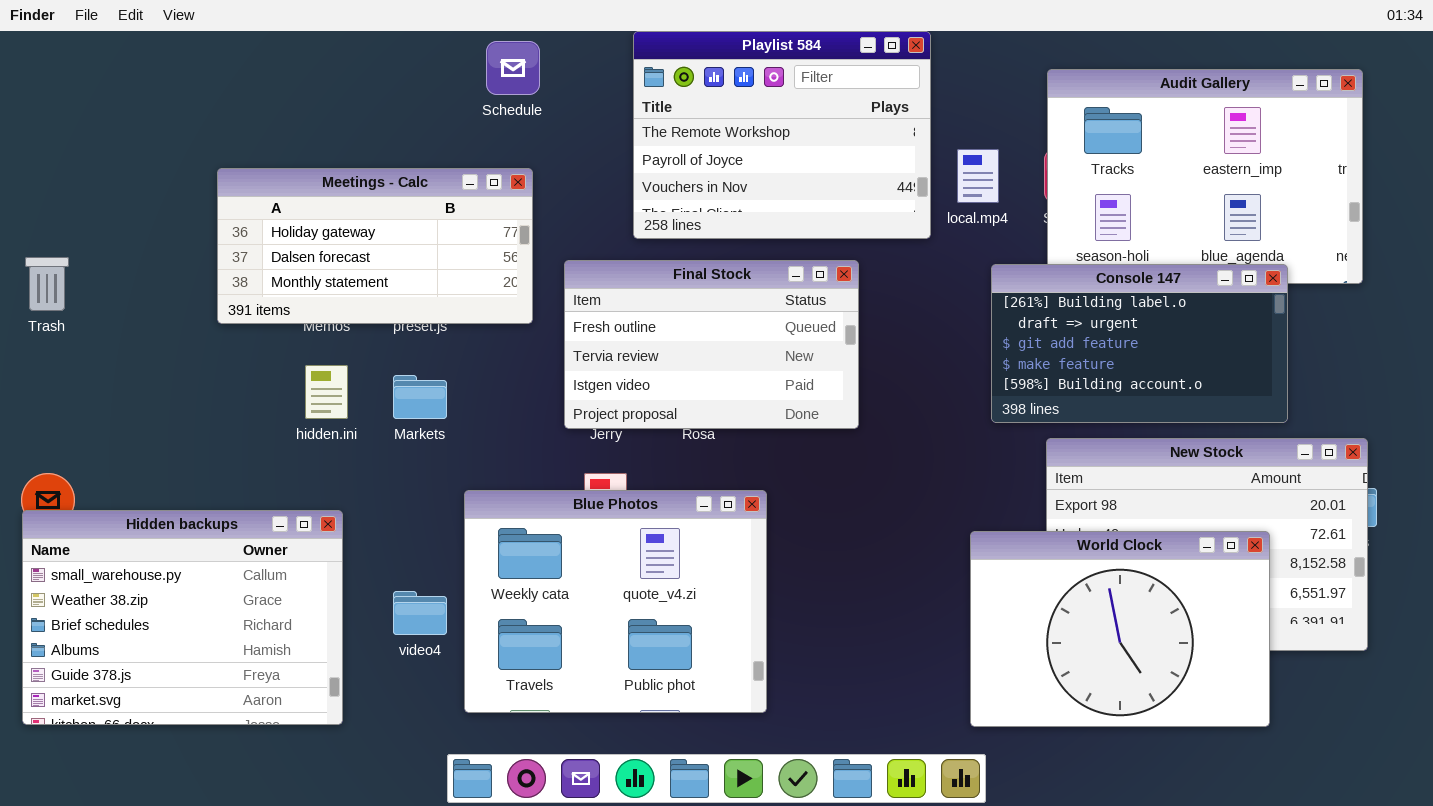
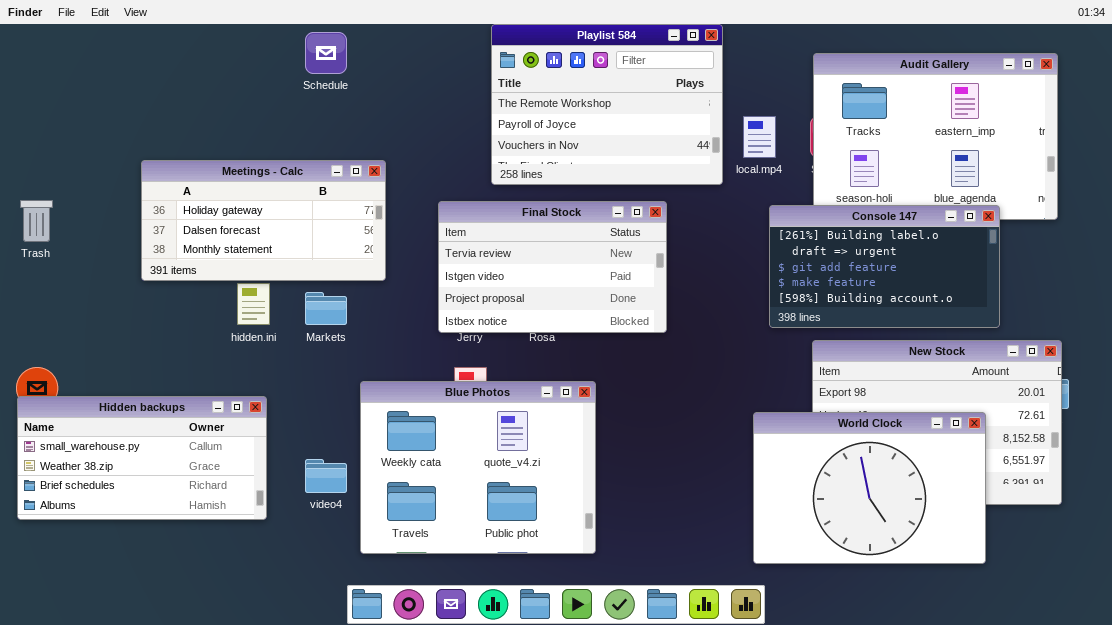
Schedule: [486,41,540,95] -> [305,32,347,74], moved
Meetings - Calc: [217,168,533,324] -> [141,160,386,281], moved
Final Stock: [564,260,859,429] -> [438,201,667,333], scrolled down 1 row
Hidden backups: [22,510,343,725] -> [17,396,267,520], resized

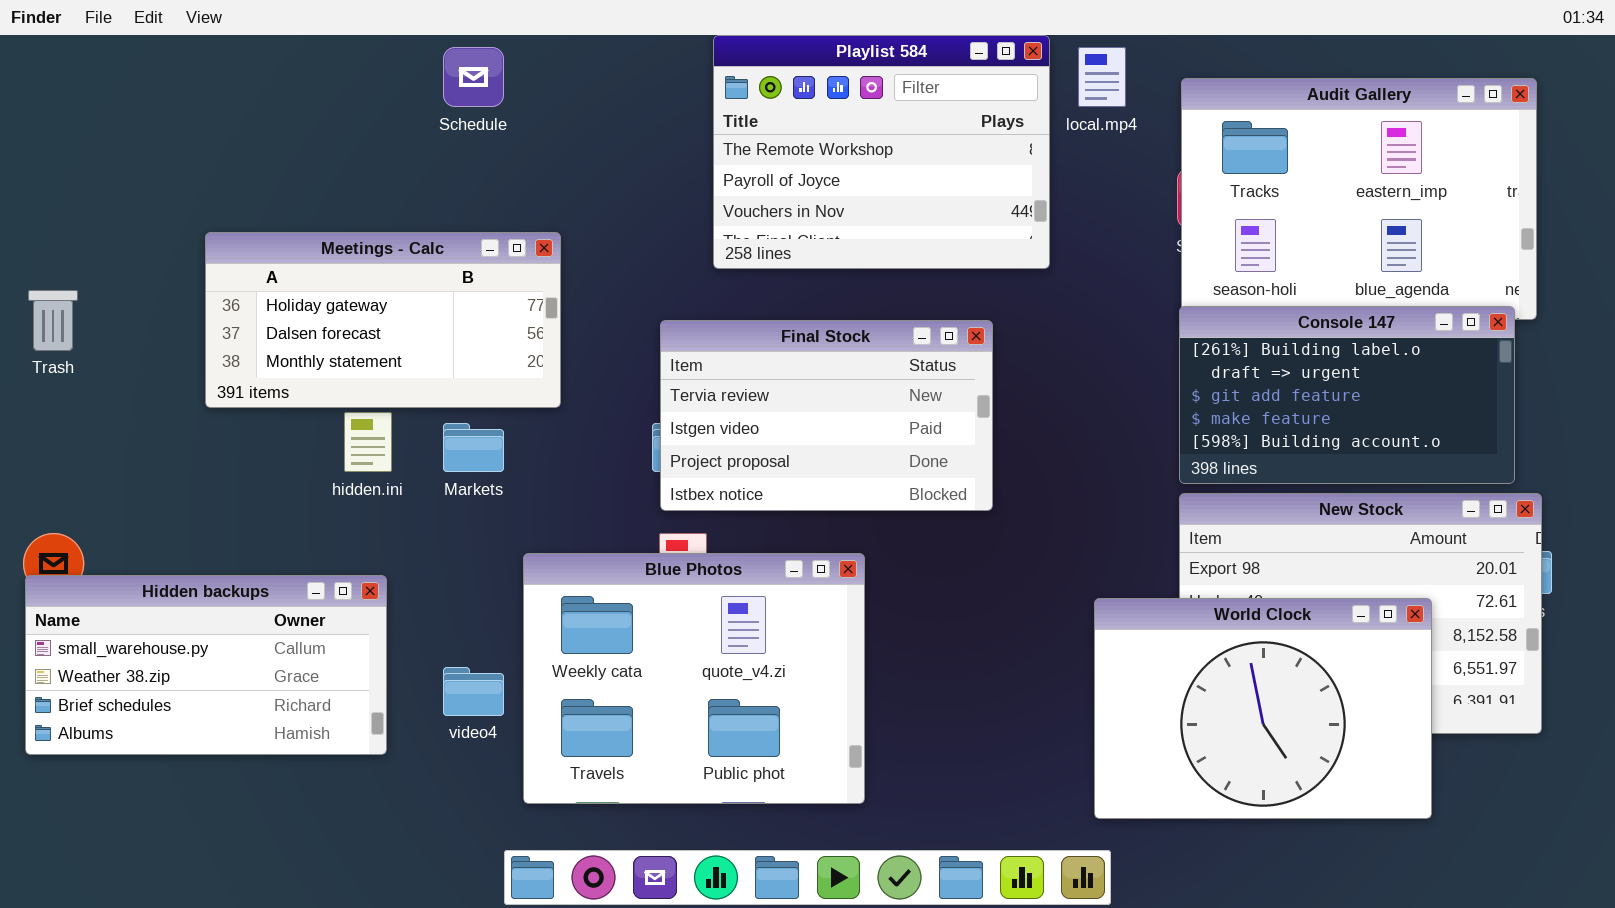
local.mp4: [743,116,776,158] -> [1078,47,1126,107], moved
Final Stock: [438,201,667,333] -> [660,320,993,511], moved
Console 147: [769,205,1000,328] -> [1179,306,1515,484], moved

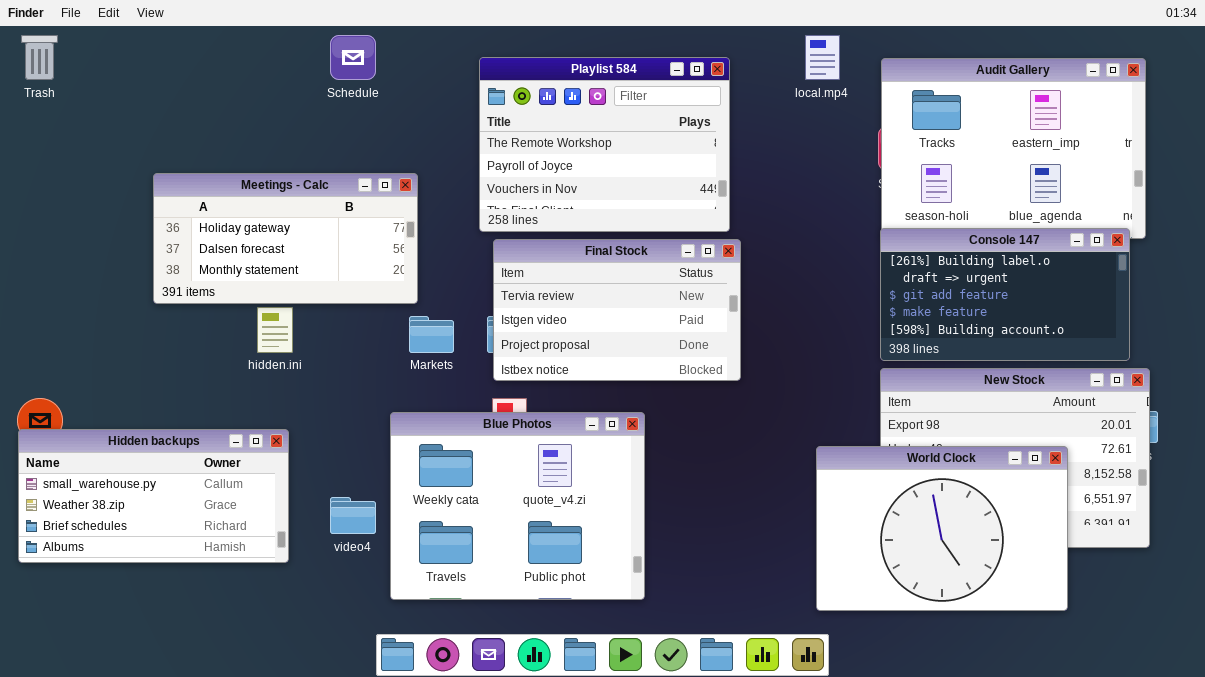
Playlist 584: [713,35,1050,269] -> [479,57,730,232], moved
Trash: [28,290,78,351] -> [21,35,58,80], moved
Markets: [443,423,504,472] -> [409,316,454,353], moved

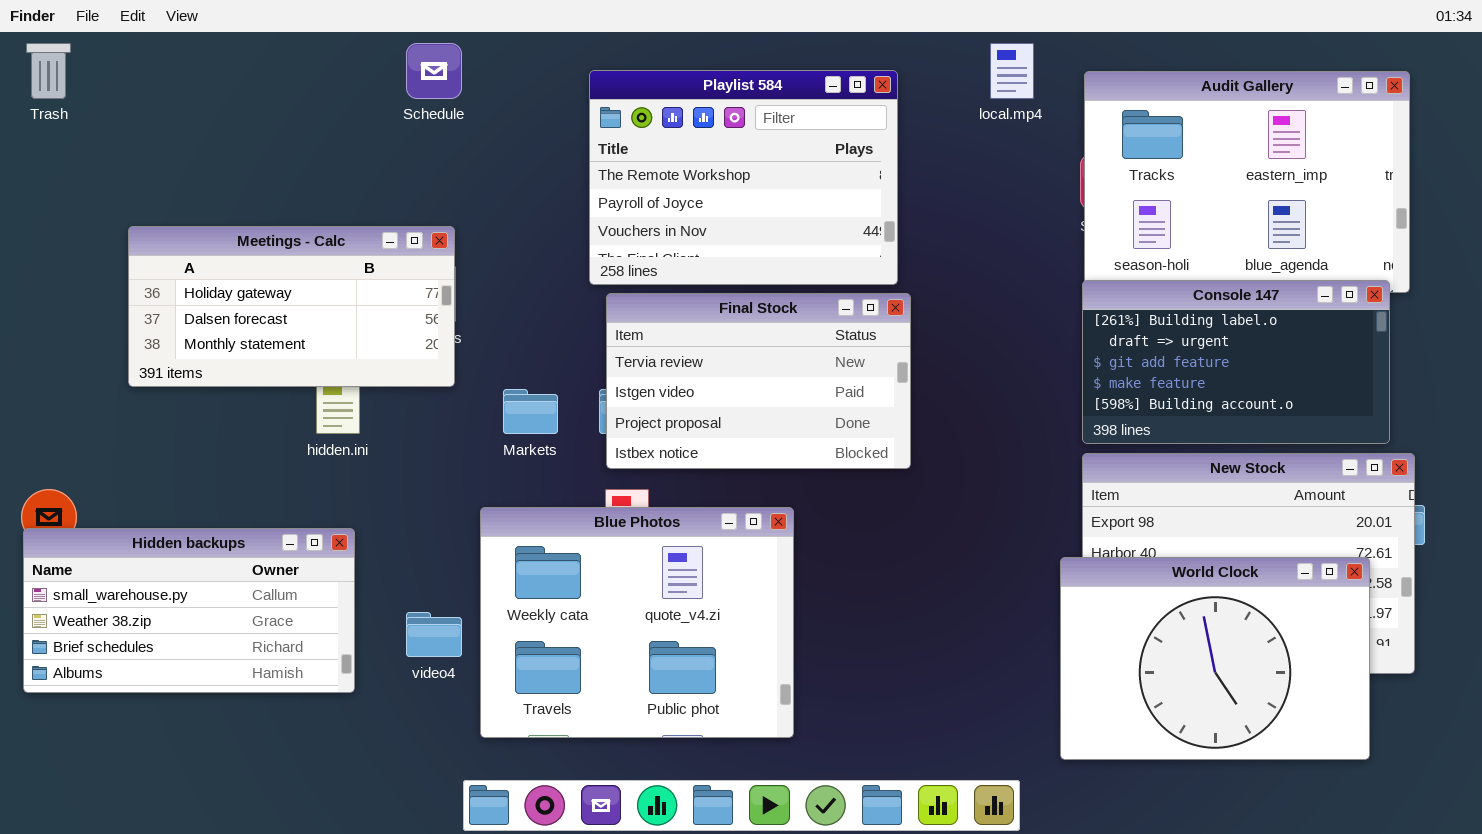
Meetings - Calc: [153,173,418,304] -> [128,226,455,387], moved
World Clock: [816,446,1068,611] -> [1060,557,1370,760], moved

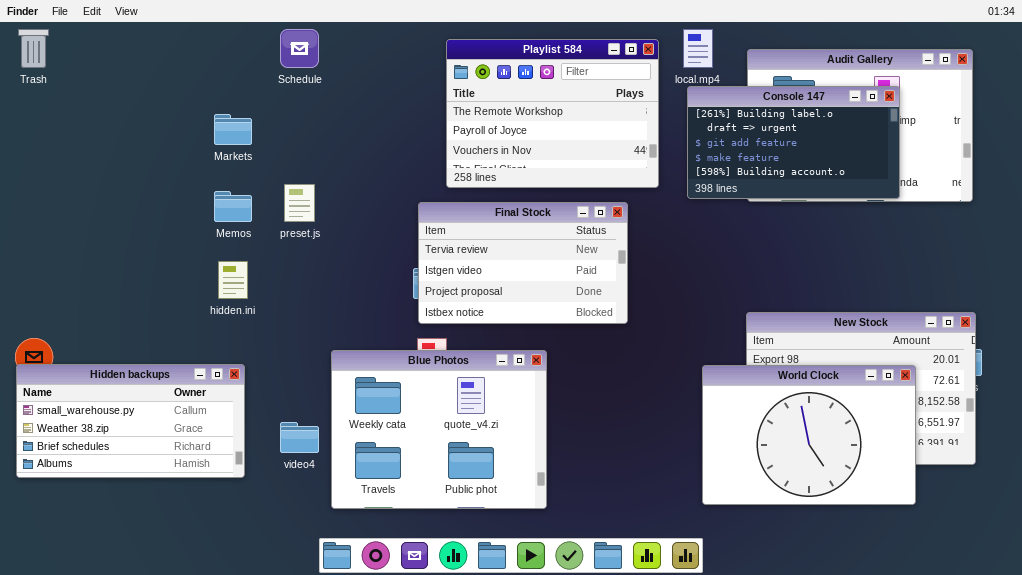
Playlist 584: [589,70,898,285] -> [446,39,659,188], moved
Meetings - Calc: [128,226,455,387] -> none, closed
Console 147: [1082,280,1390,444] -> [687,86,900,199], moved
Markets: [503,389,558,434] -> [214,114,252,145], moved
World Clock: [1060,557,1370,760] -> [702,365,916,505], moved

